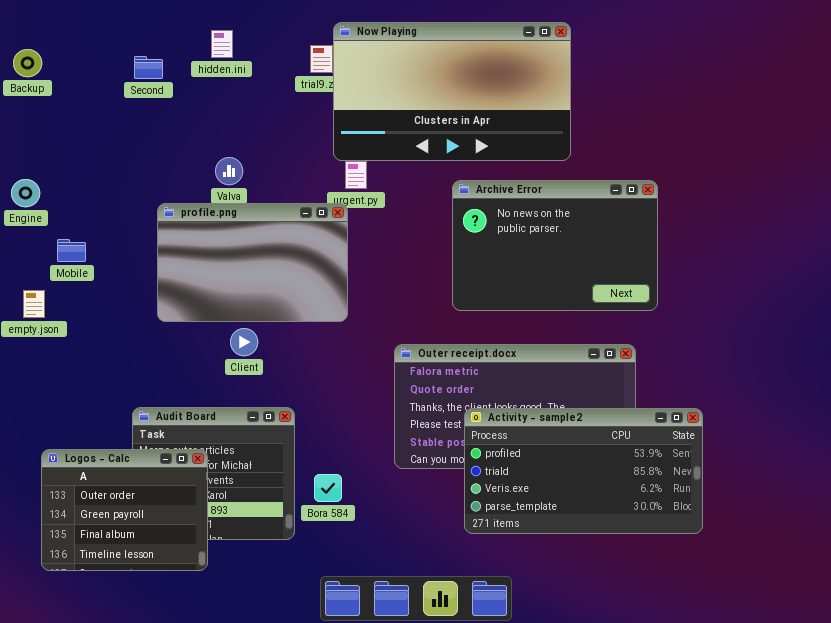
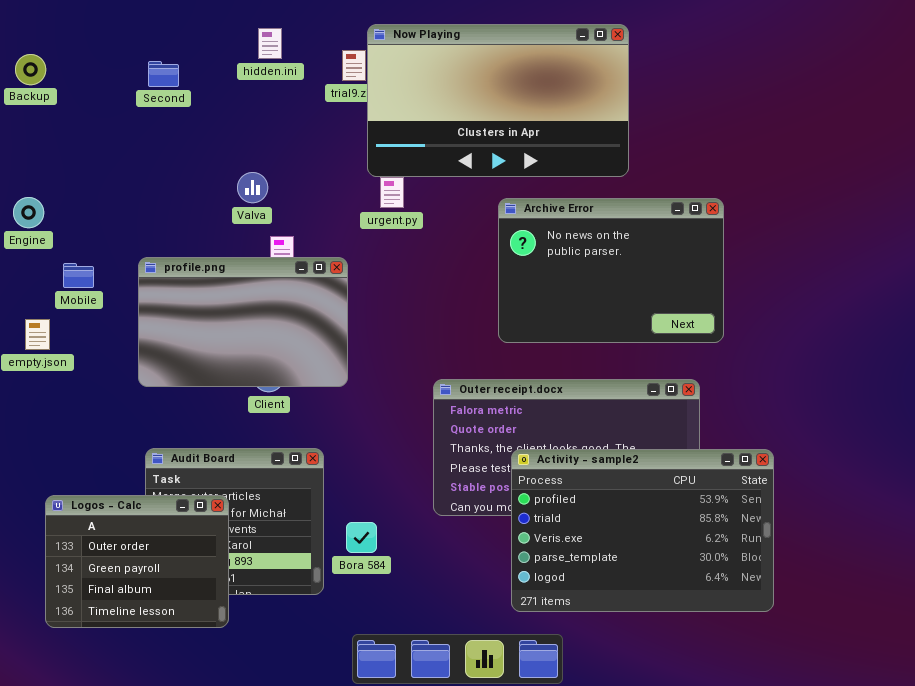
hidden.ini: [211,30,233,58] -> [258,28,282,59], moved
profile.png: [157,203,348,322] -> [138,257,348,387], moved
Activity - sample2: [464,408,703,534] -> [511,449,774,612], resized

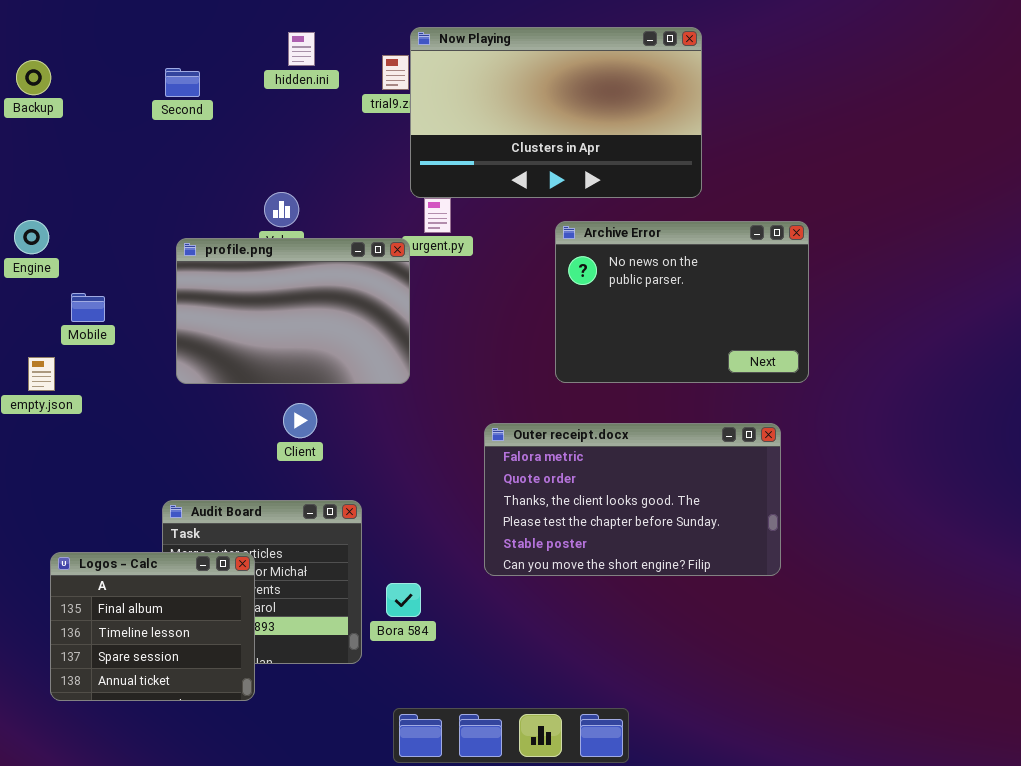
profile.png: [138,257,348,387] -> [176,238,410,384], moved
Activity - sample2: [511,449,774,612] -> none, closed
Logos - Calc: [45,495,229,628] -> [50,552,255,701], scrolled down 2 rows

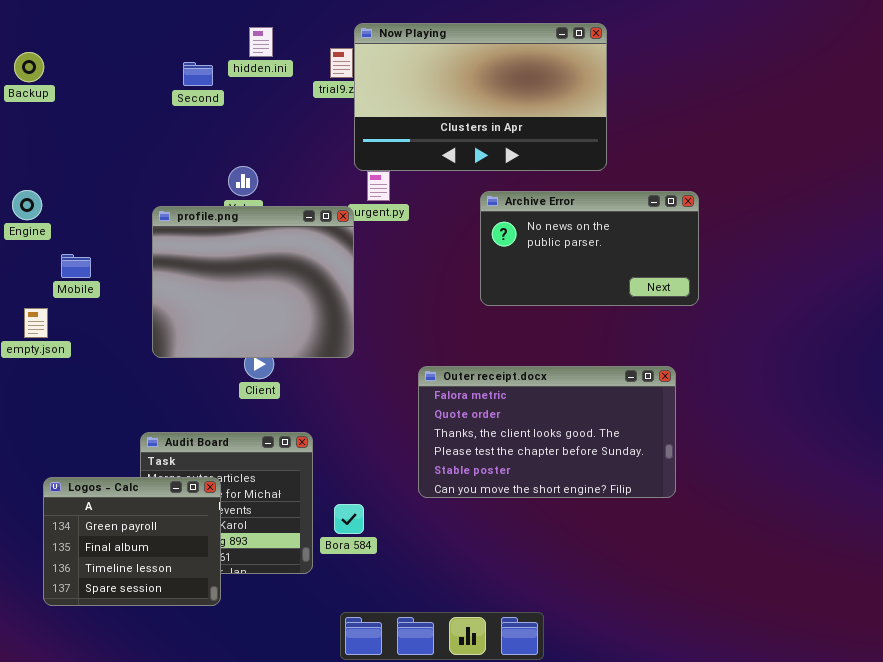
Second: [165,68,200,97] -> [183,62,213,86], moved
Archive Error: [555,221,809,383] -> [480,191,699,306], resized
profile.png: [176,238,410,384] -> [152,206,354,358], resized
Logos - Calc: [50,552,255,701] -> [43,477,221,606], scrolled up 1 row

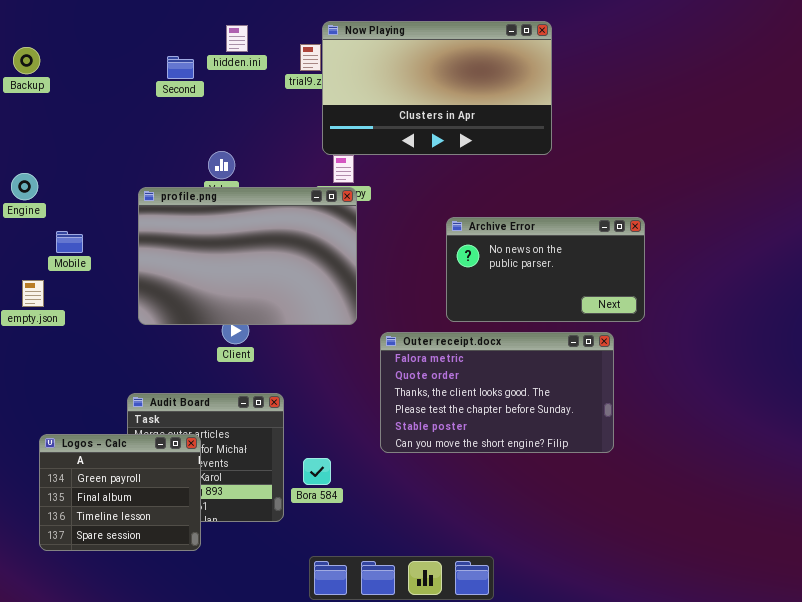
Archive Error: [480,191,699,306] -> [446,217,645,322], moved
profile.png: [152,206,354,358] -> [138,187,357,325], resized

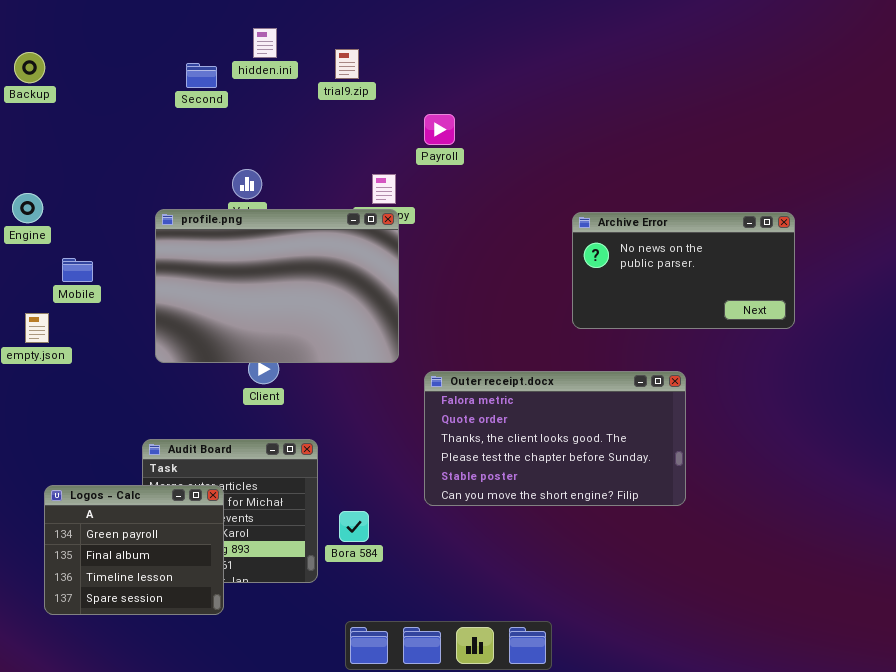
Now Playing: [322,21,552,155] -> none, closed
Archive Error: [446,217,645,322] -> [572,212,795,329], moved

